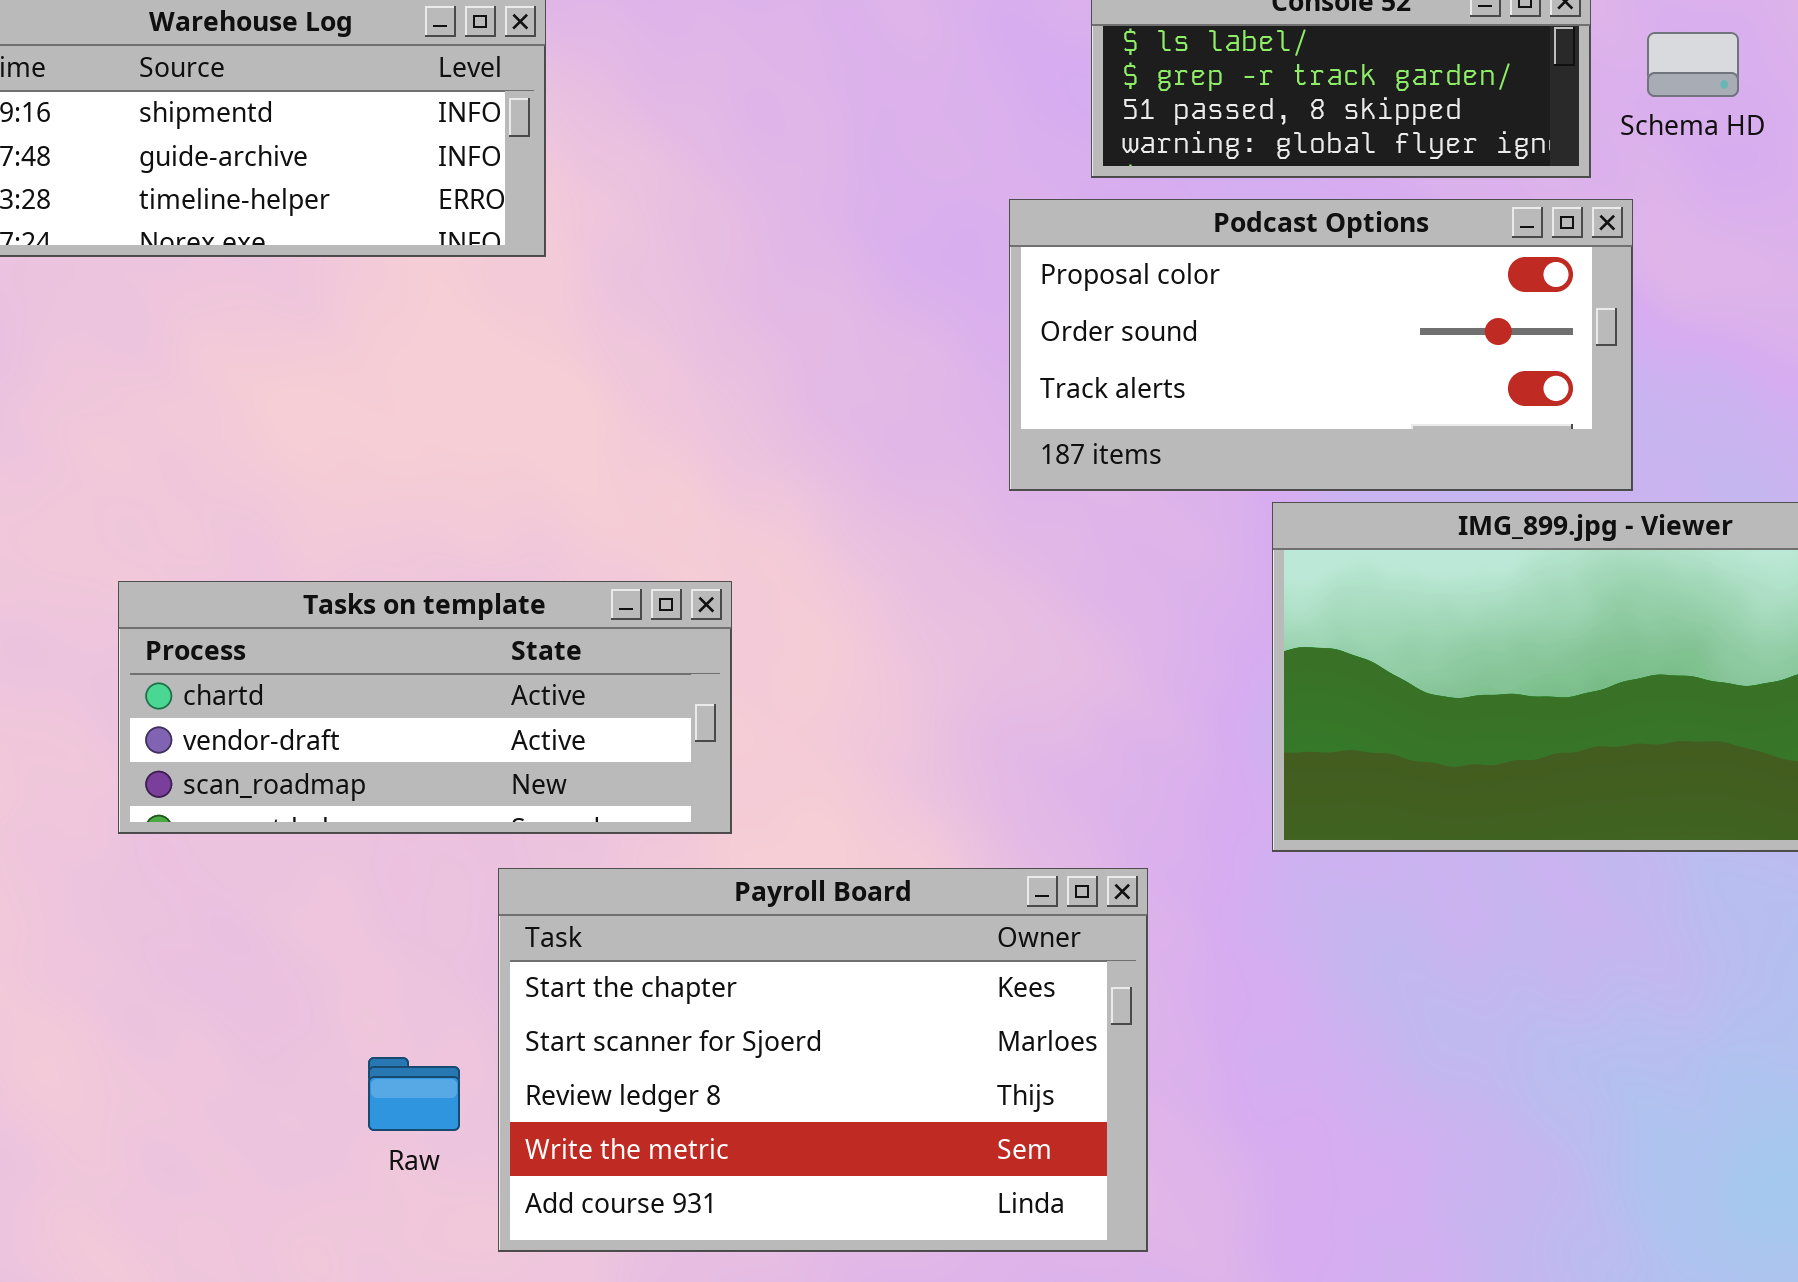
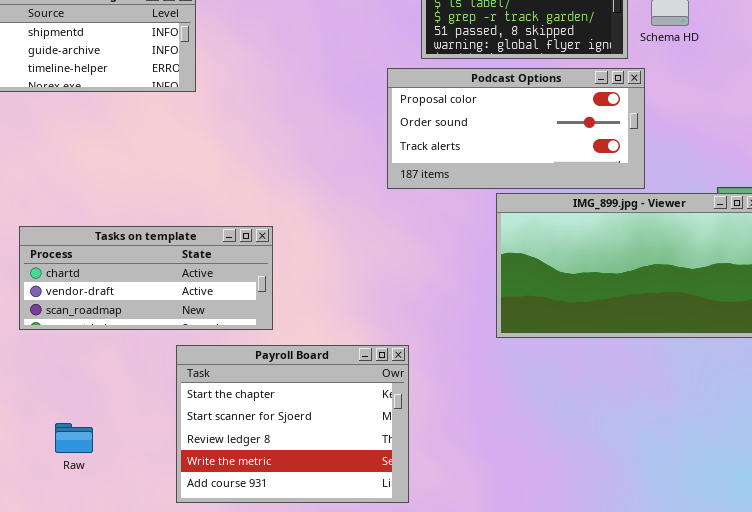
Payroll Board: [498,868,1148,1252] -> [176,345,409,503], resized
Raw: [368,1057,460,1131] -> [55,423,93,453], moved

